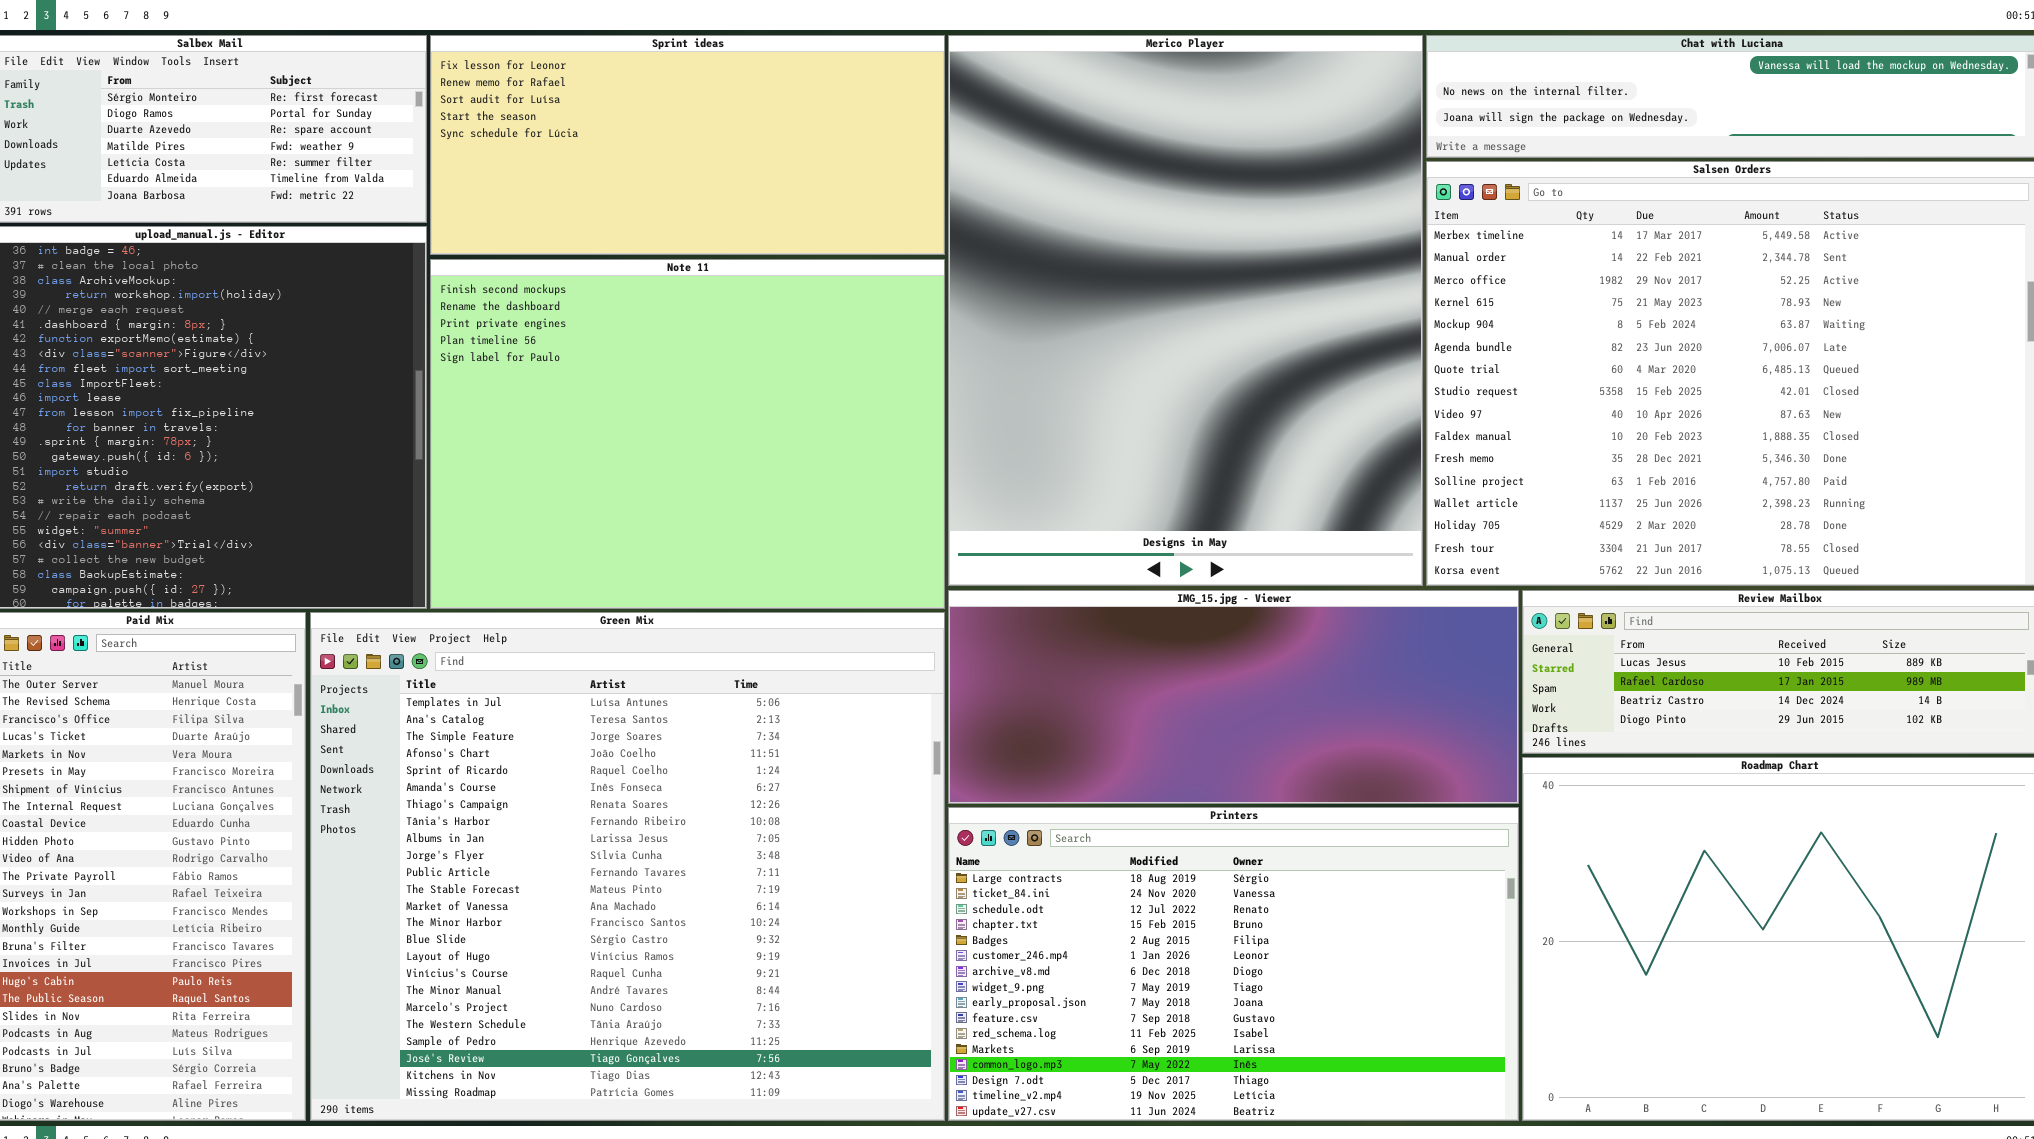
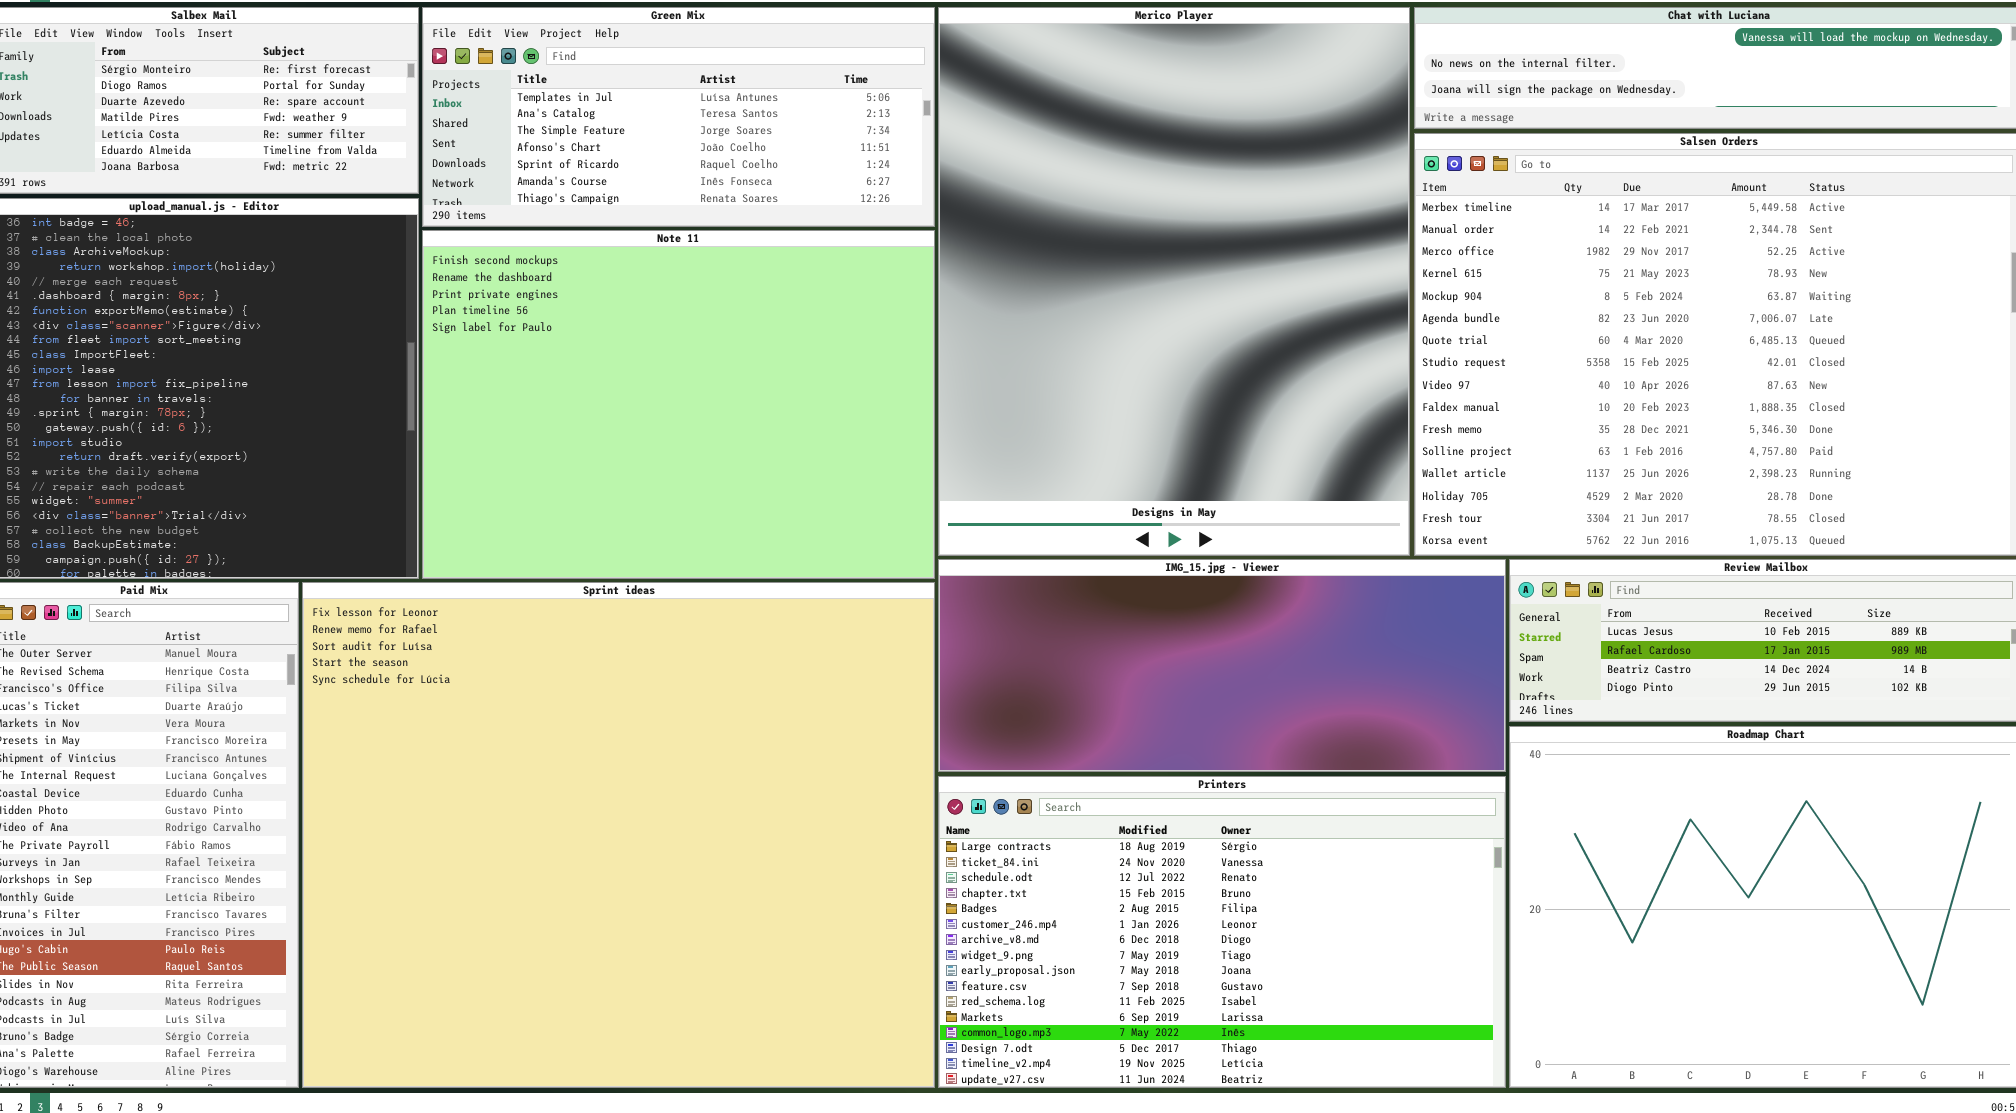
Sprint ideas: [430,35,945,255] -> [302,582,935,1088], moved, resized
Green Mix: [310,612,945,1121] -> [422,7,935,227], moved, resized

